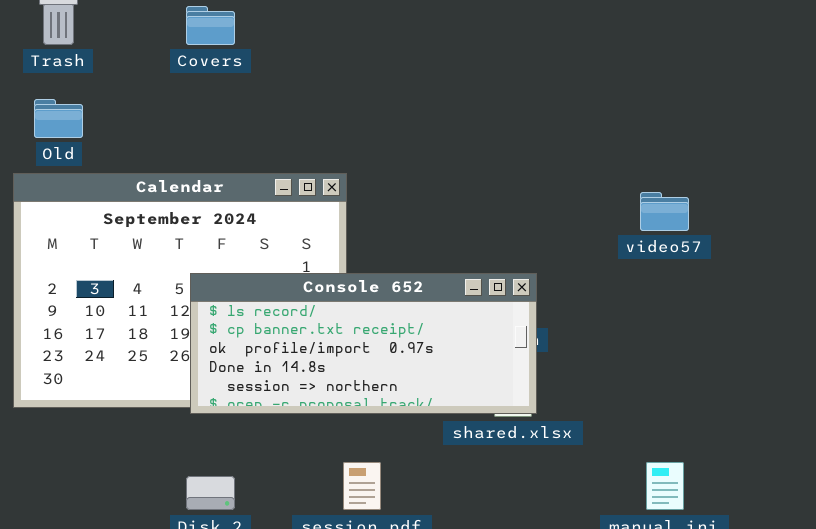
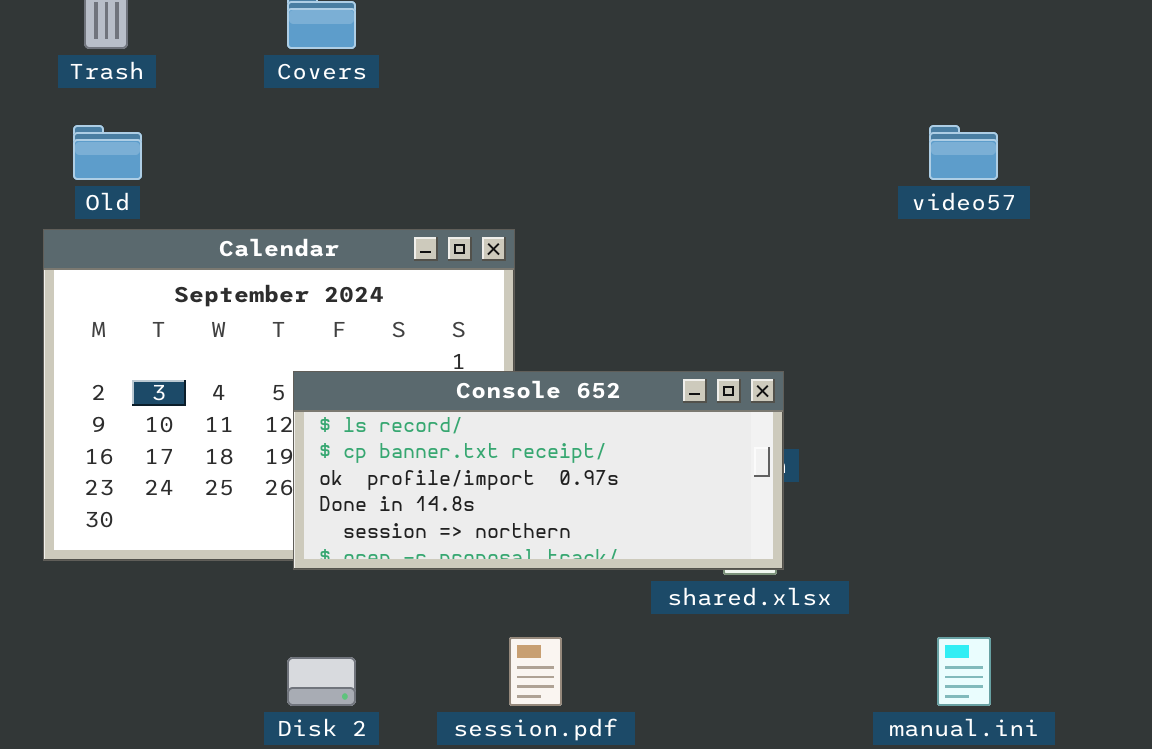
video57: [640,192,689,231] -> [929,125,998,180], moved

